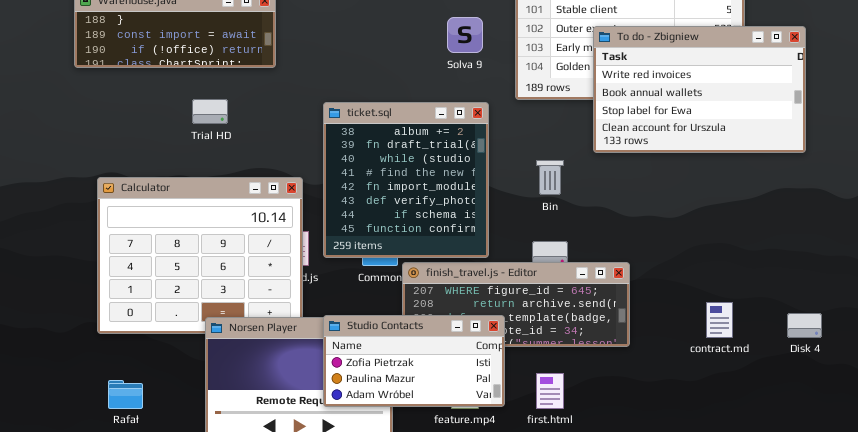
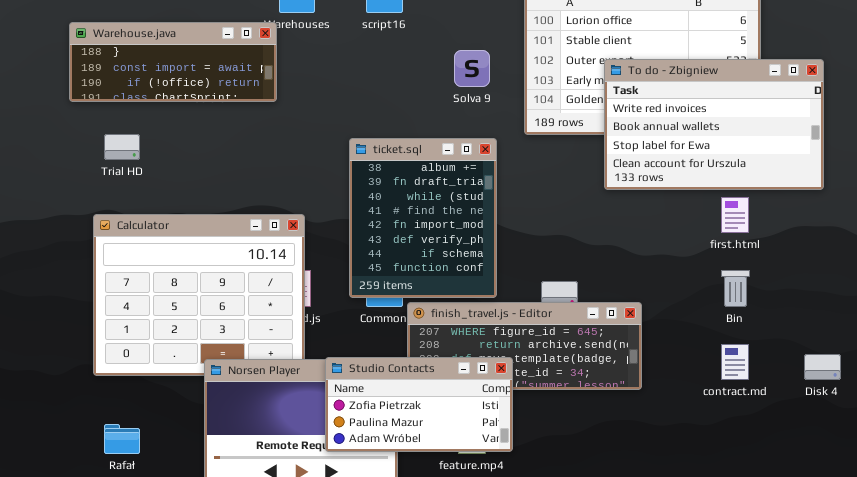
Trial HD: [192,99,228,124] -> [104,134,140,160], moved
ticket.sql: [323,102,489,258] -> [349,138,497,298], resized
Bin: [536,160,564,195] -> [721,270,750,307], moved
first.html: [536,373,564,409] -> [721,197,749,233], moved

